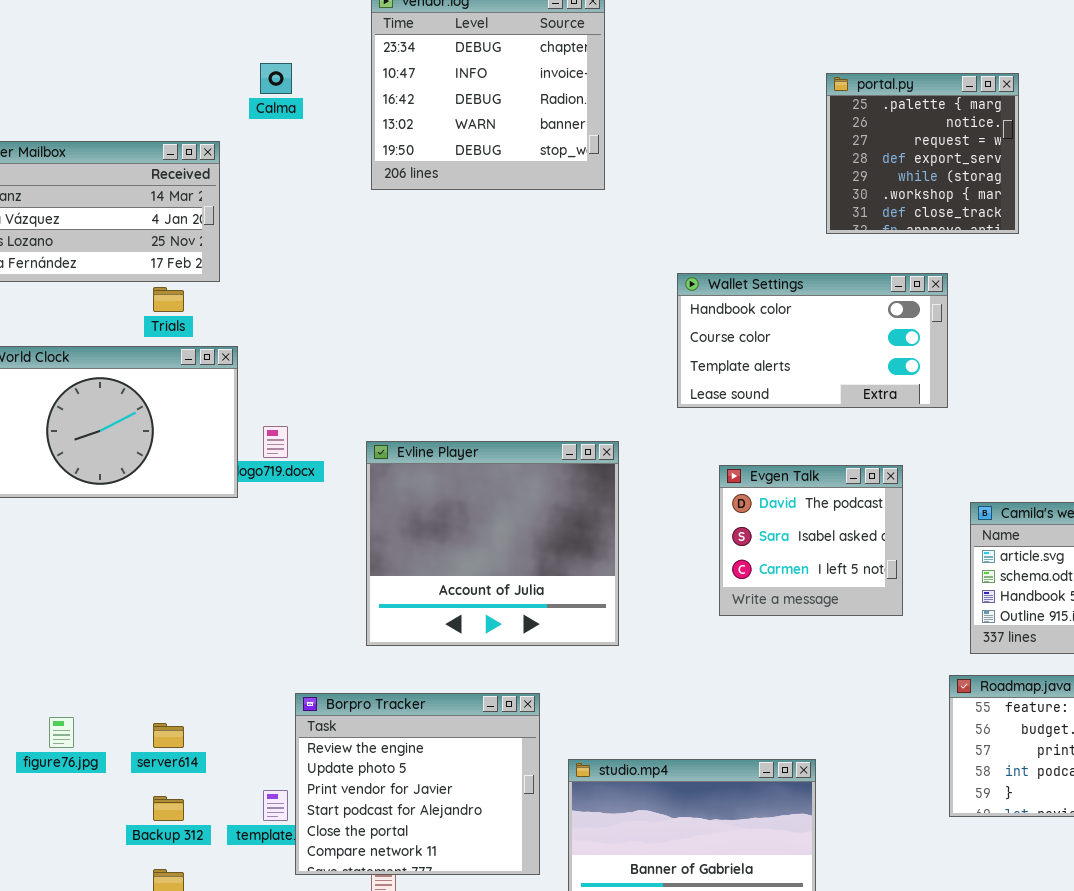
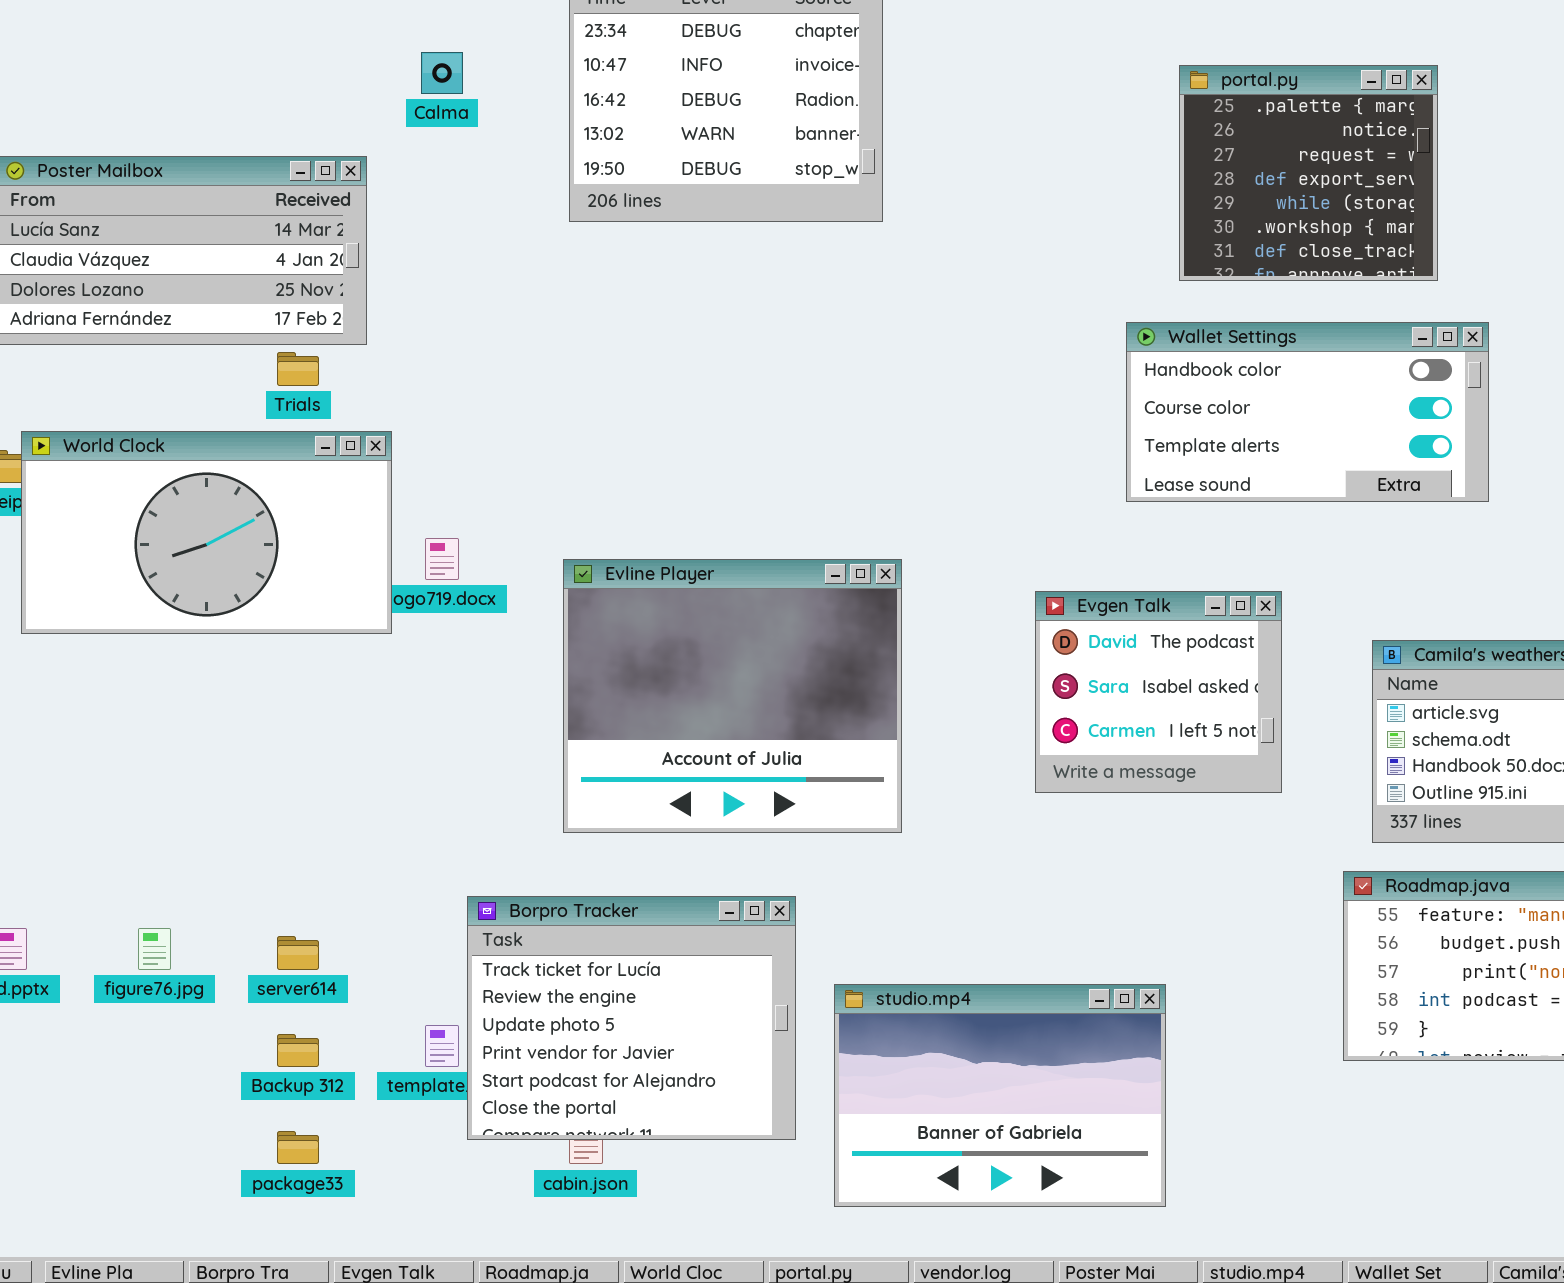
Wallet Settings: [677,273,948,408] -> [1126,322,1489,502], moved
Borpro Tracker: [295,693,540,875] -> [467,896,796,1140], scrolled up 1 row

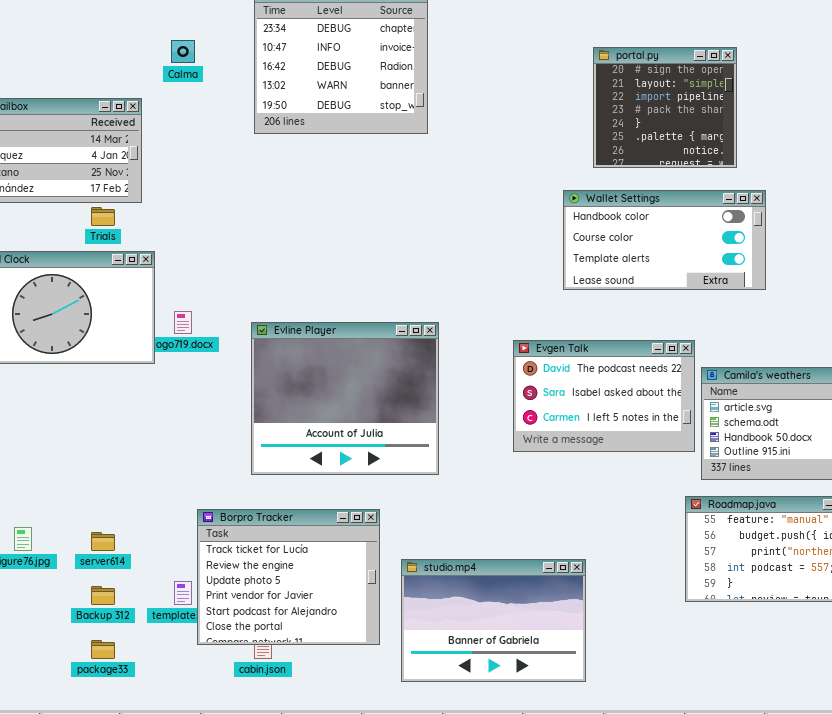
portal.py: [1179,65,1438,281] -> [593,47,737,168], scrolled up 5 rows
Evgen Talk: [1035,591,1282,793] -> [513,340,695,452], resized

